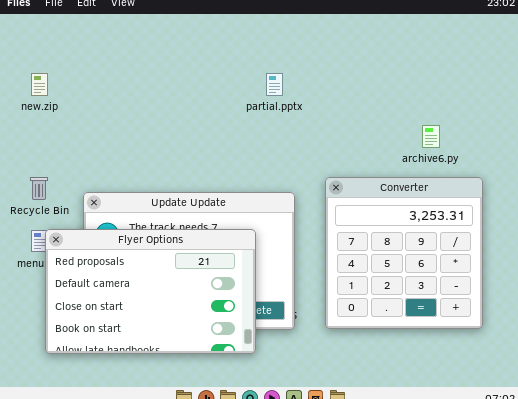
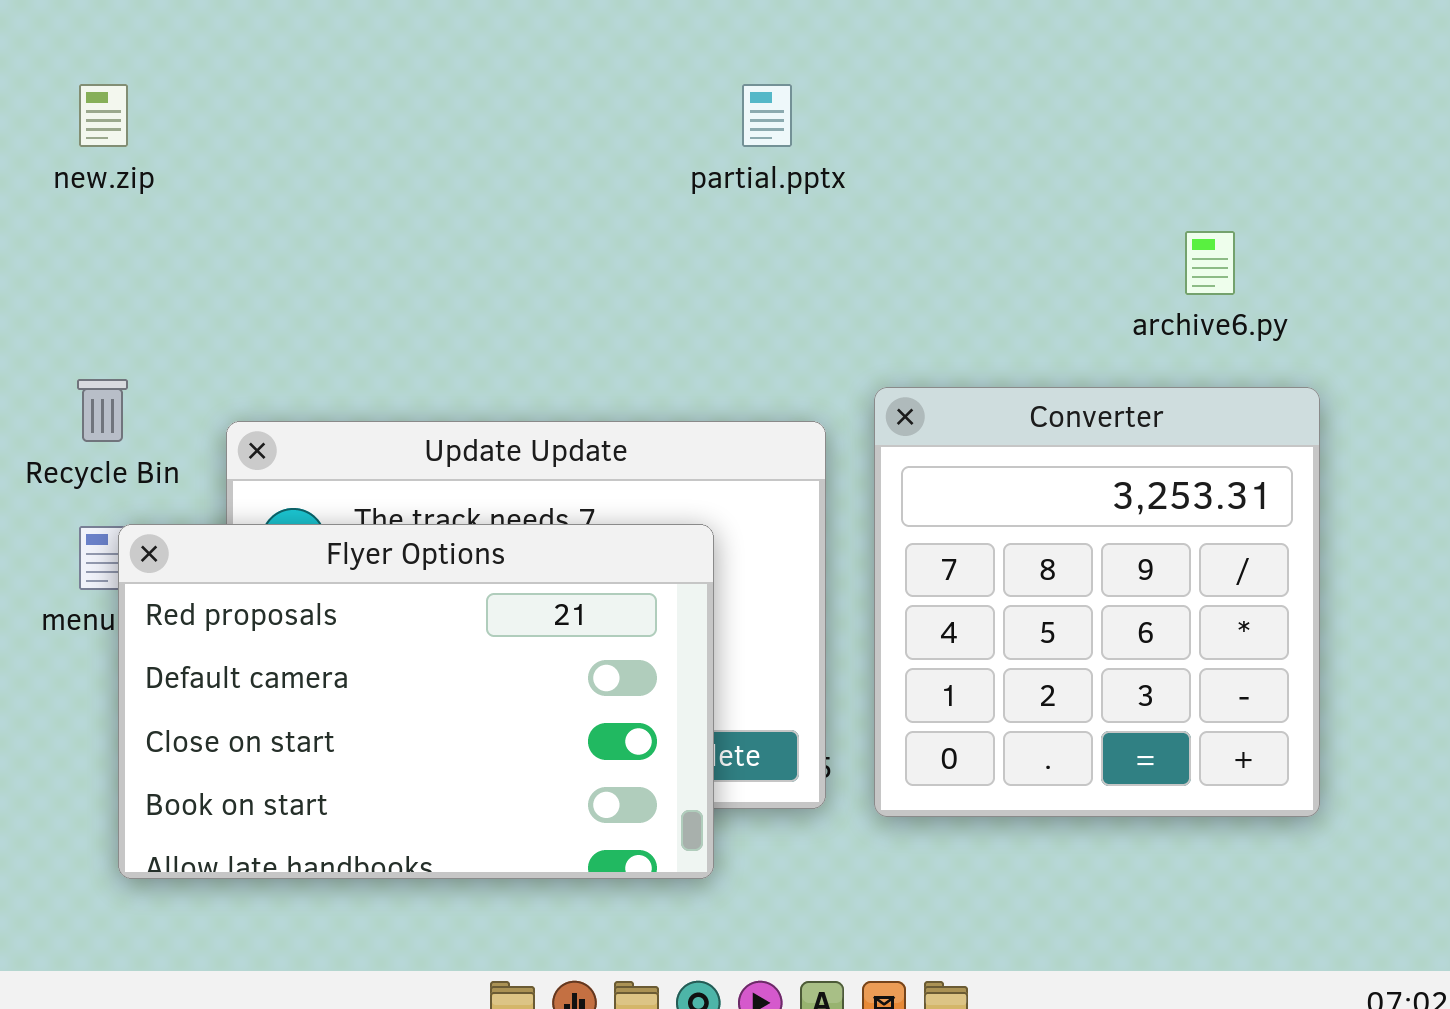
Converter: [325,177,483,329] -> [874,387,1320,817], moved

